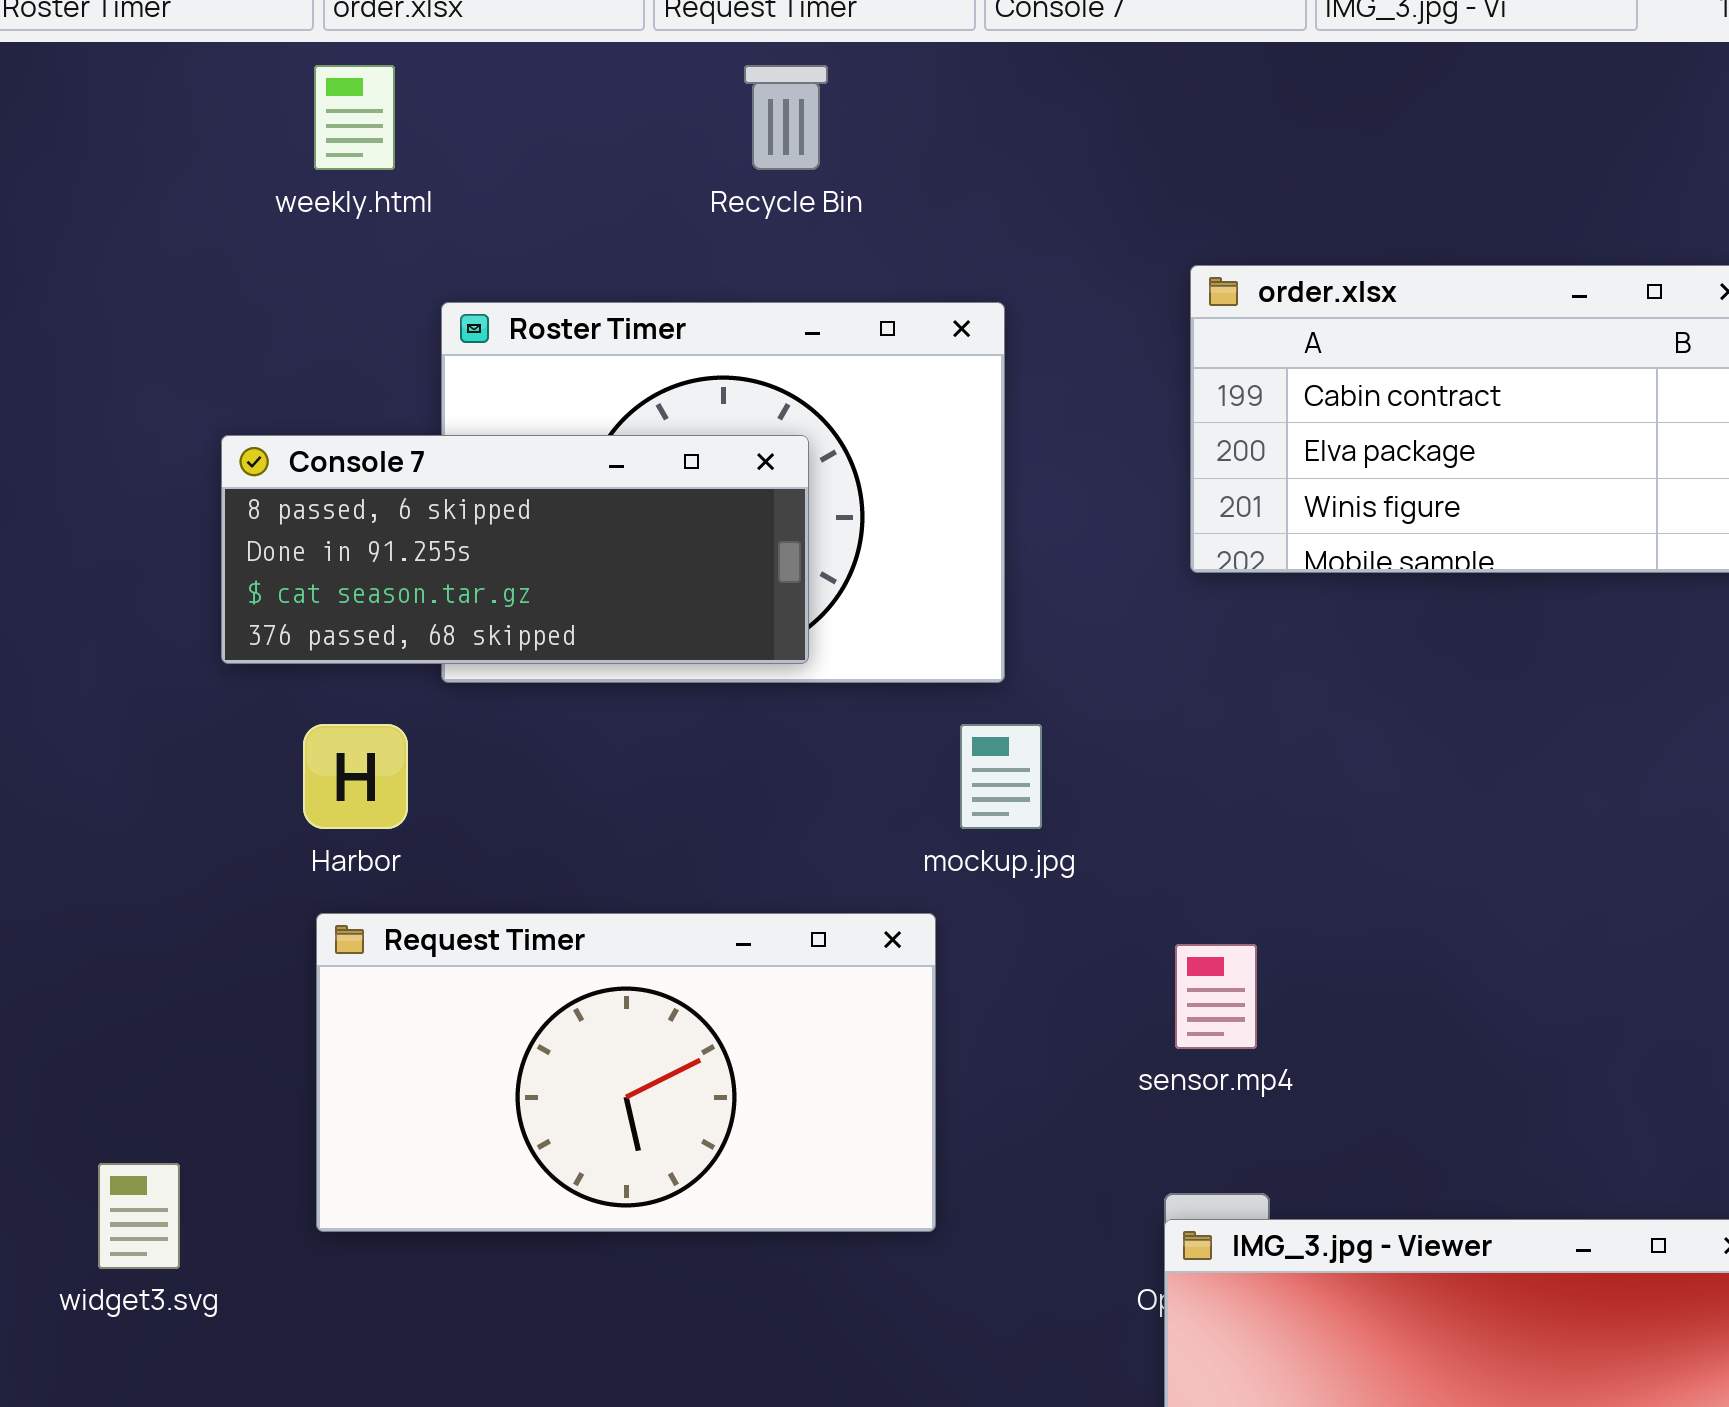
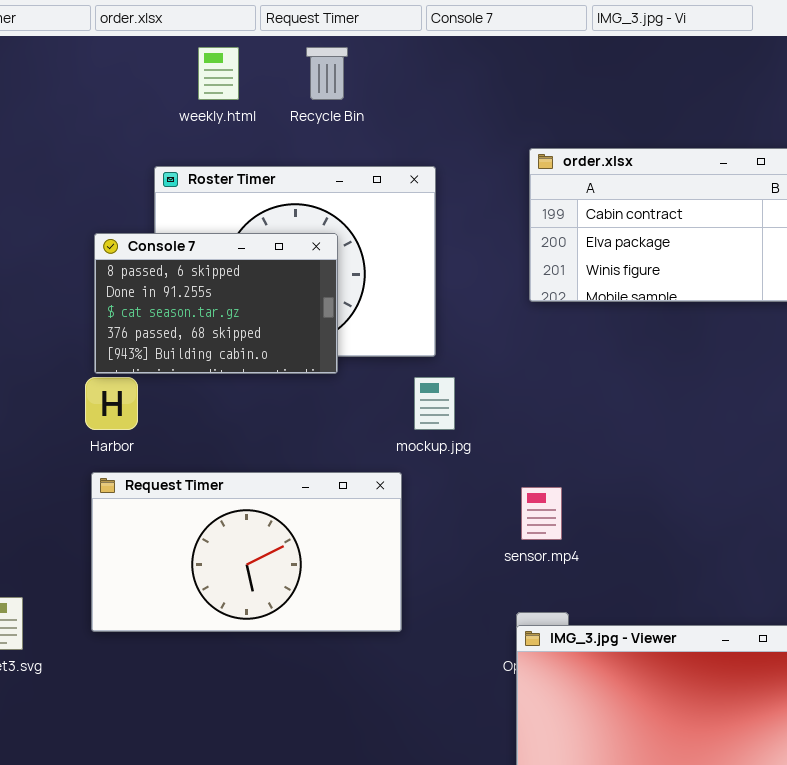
weekly.html: [314,65,395,170] -> [198,47,239,100], moved
Console 7: [221,435,809,664] -> [94,233,338,374], resized

